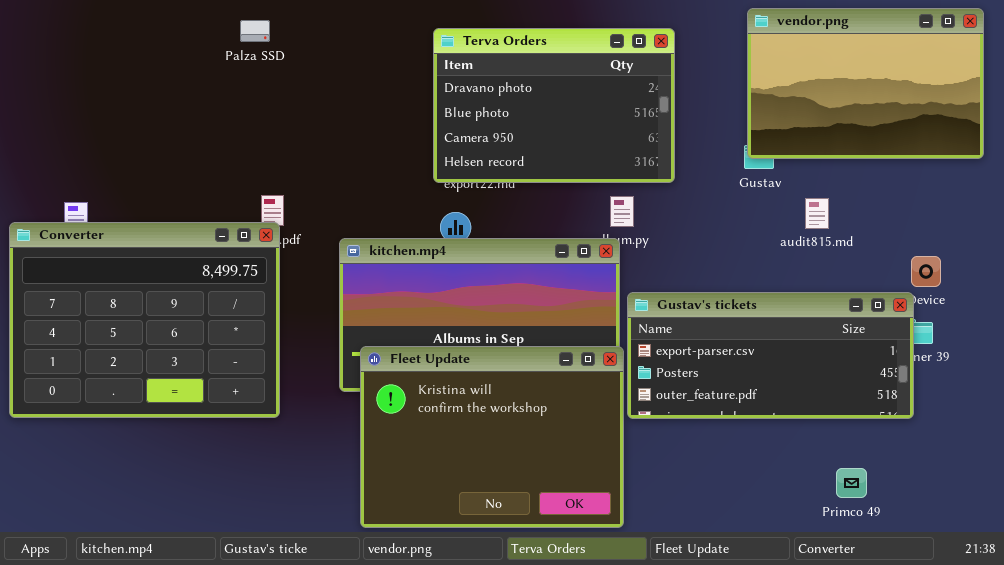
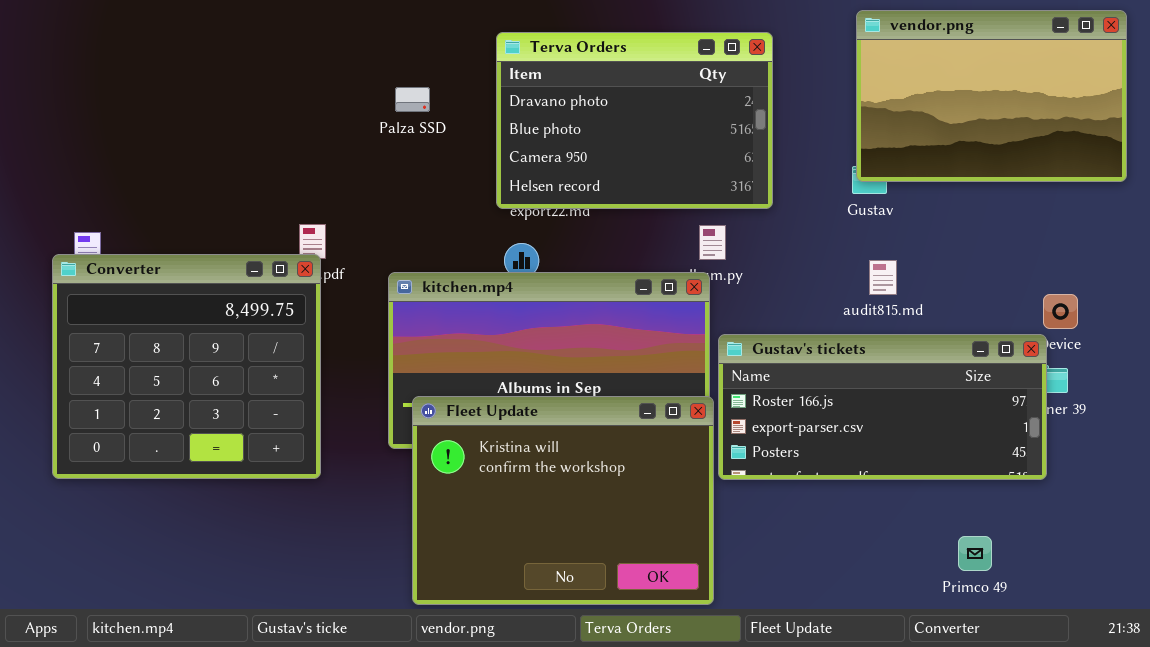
Palza SSD: [240,20,270,42] -> [395,87,430,112], moved
audit815.md: [805,198,829,229] -> [869,260,897,295], moved
Converter: [9,222,280,418] -> [52,254,321,479], resized
Gustav's tickets: [627,292,914,419] -> [718,334,1047,480], scrolled up 1 row

